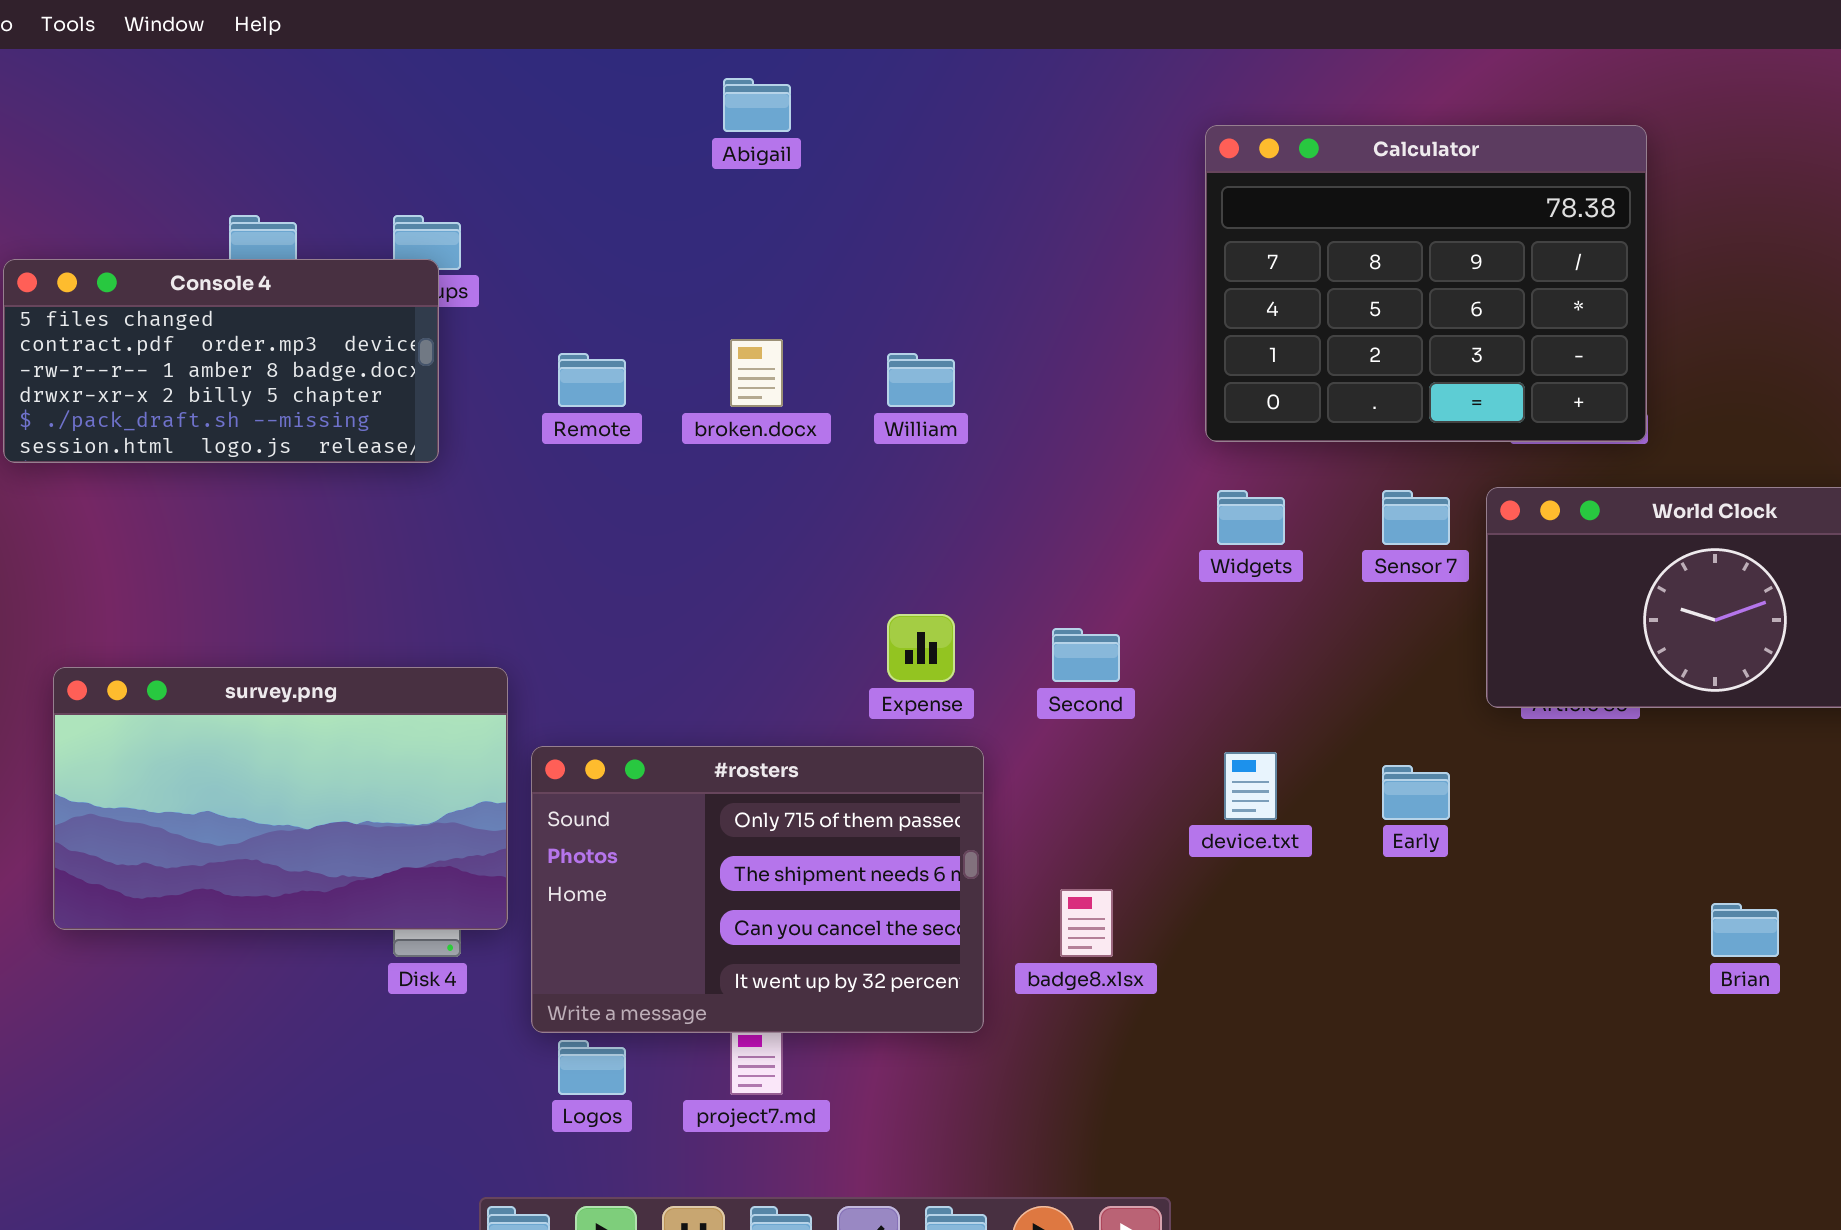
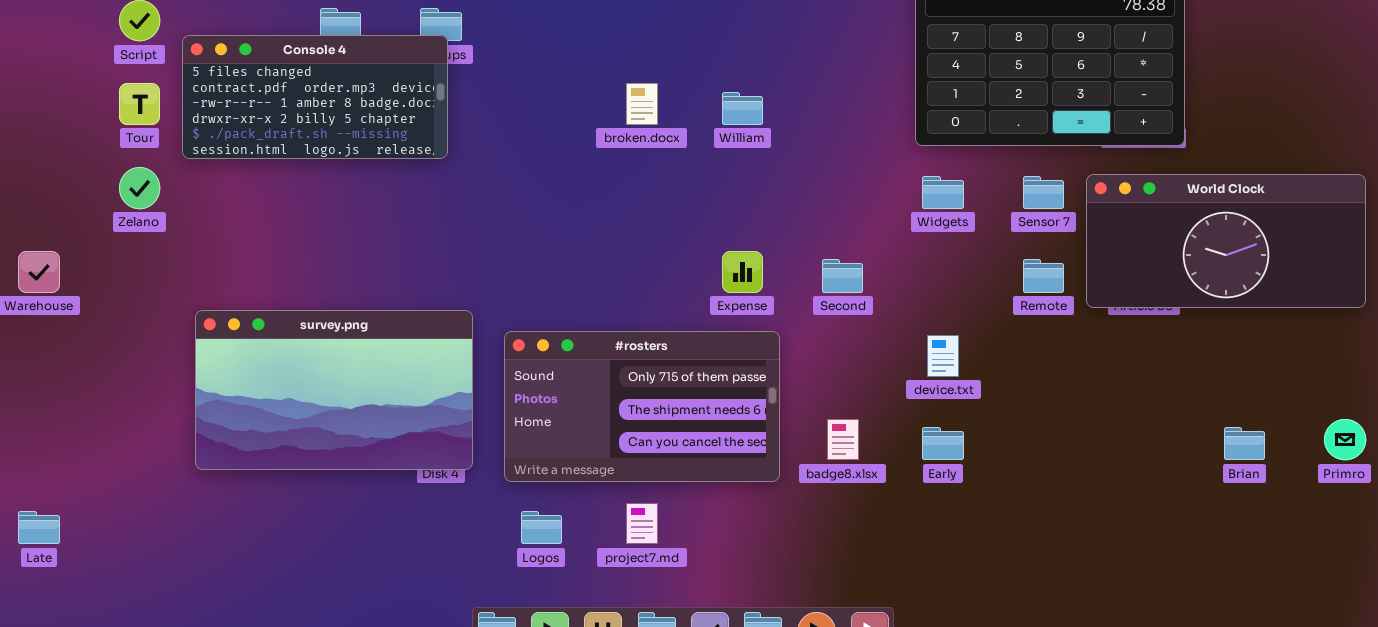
Remote: [558,353,626,407] -> [1023,259,1064,293], moved
survey.png: [53,667,508,930] -> [195,310,473,470], moved
#rosters: [531,746,984,1033] -> [504,331,780,482], resized
Early: [1382,765,1450,820] -> [922,427,964,460], moved

